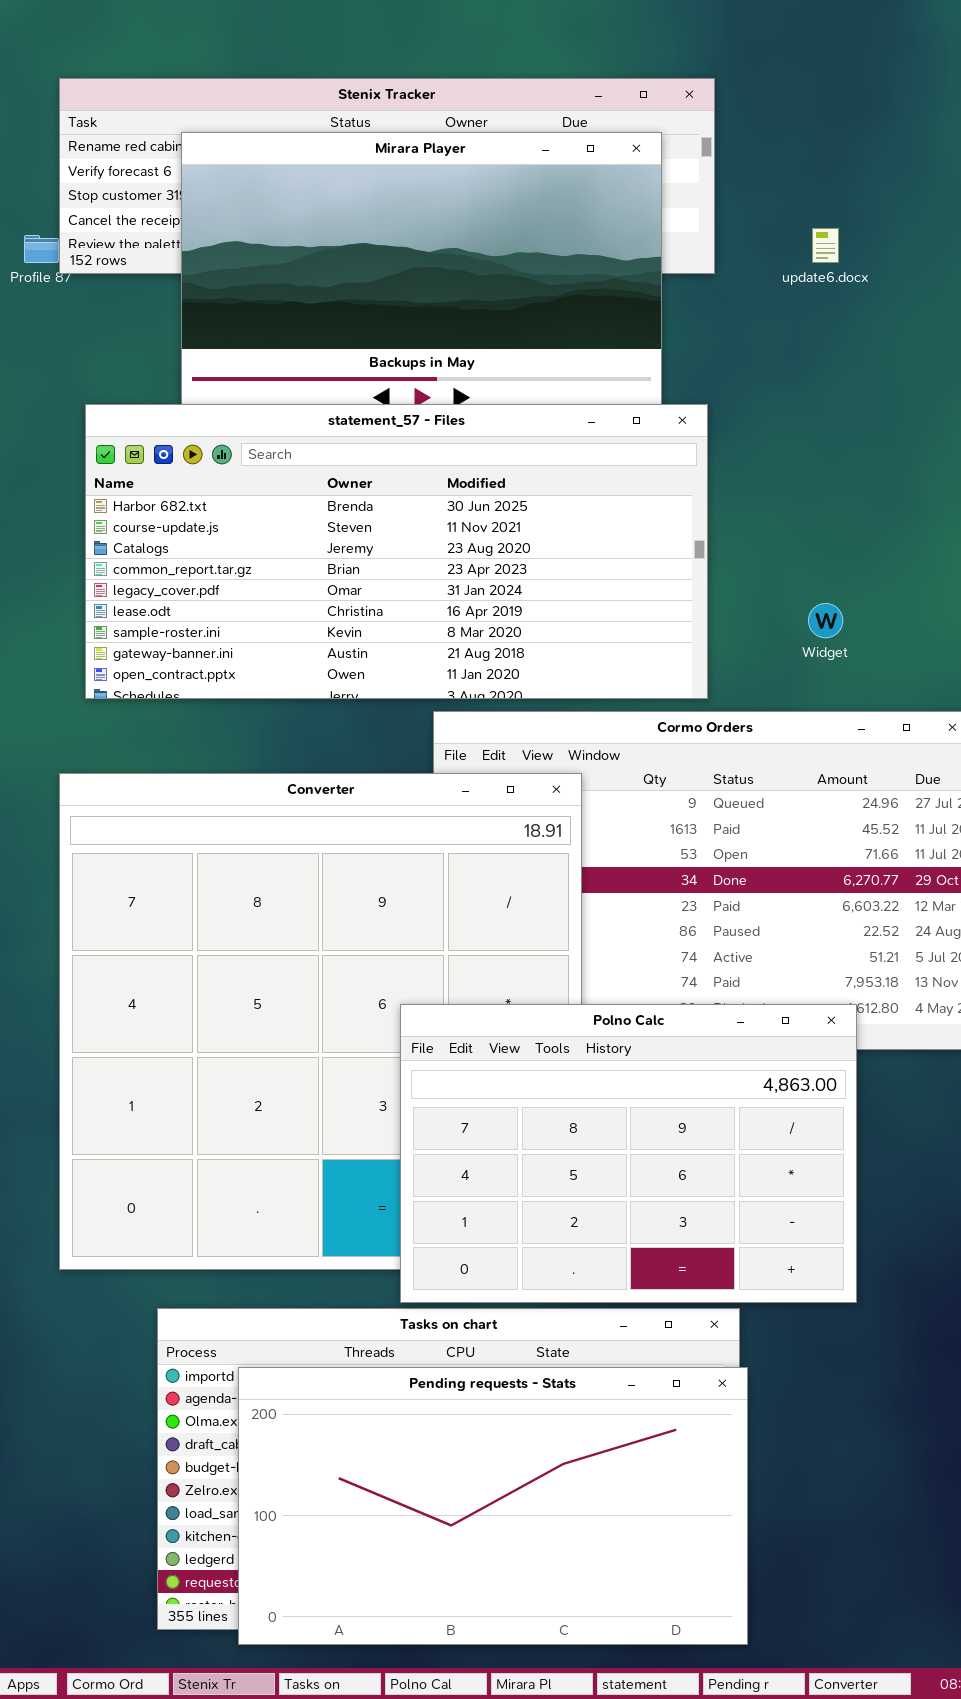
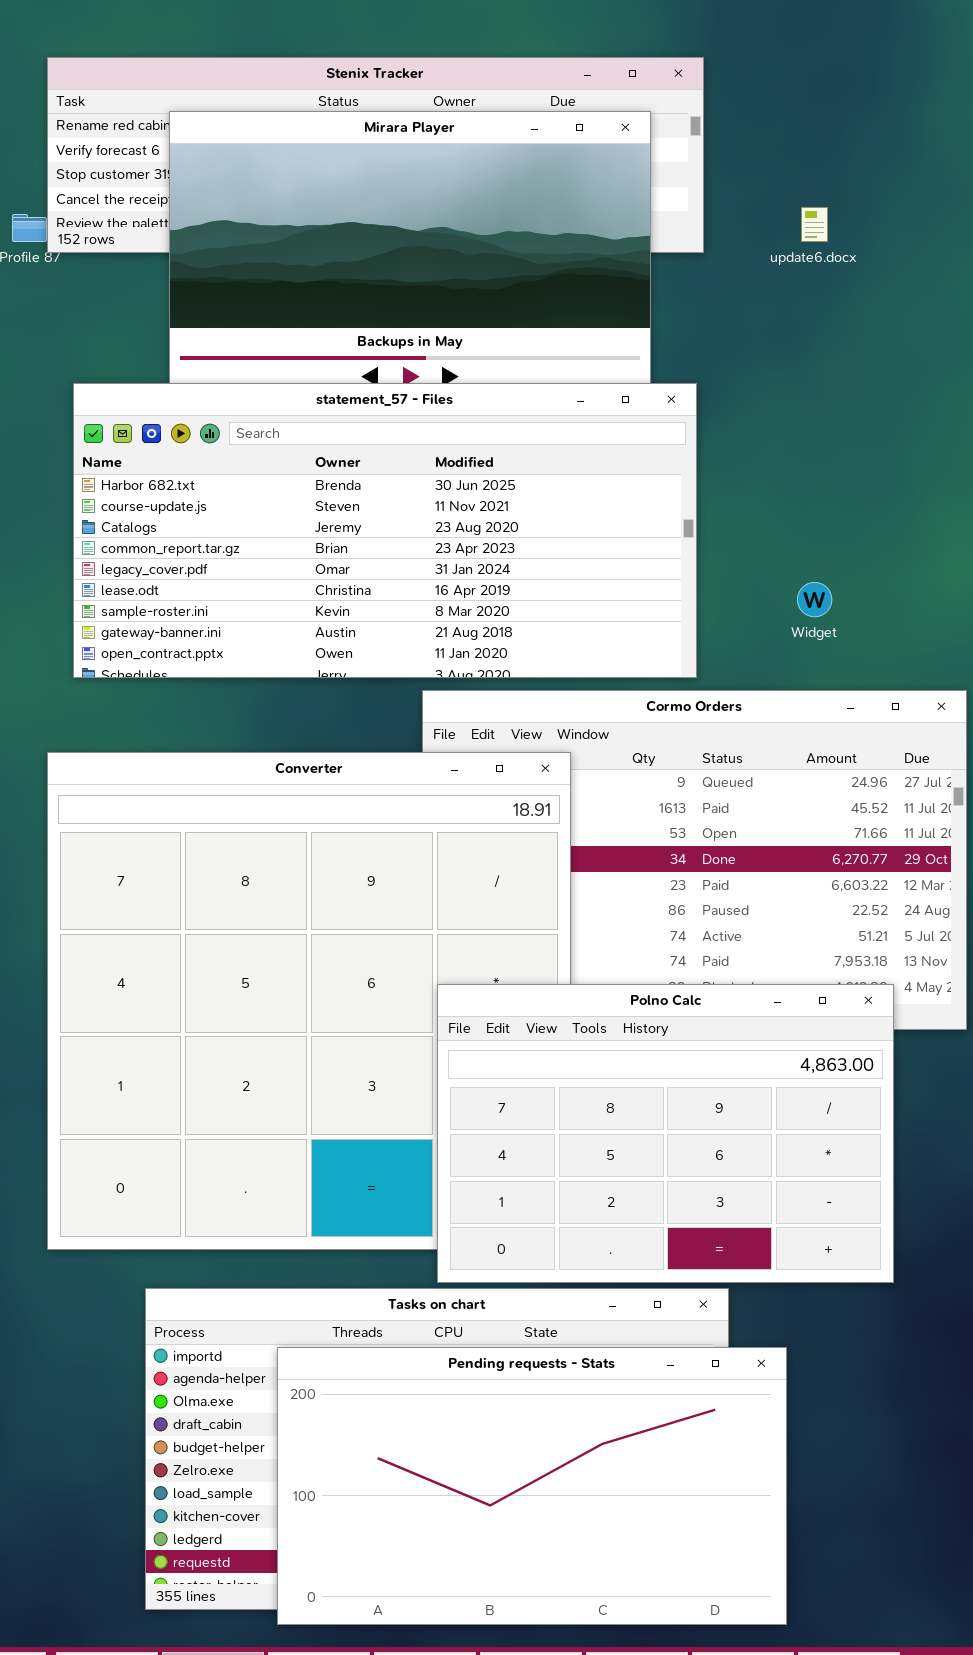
Polno Calc: [400,1004,857,1303] -> [437,984,894,1283], moved
Pending requests - Stats: [238,1367,748,1645] -> [277,1347,787,1625], moved

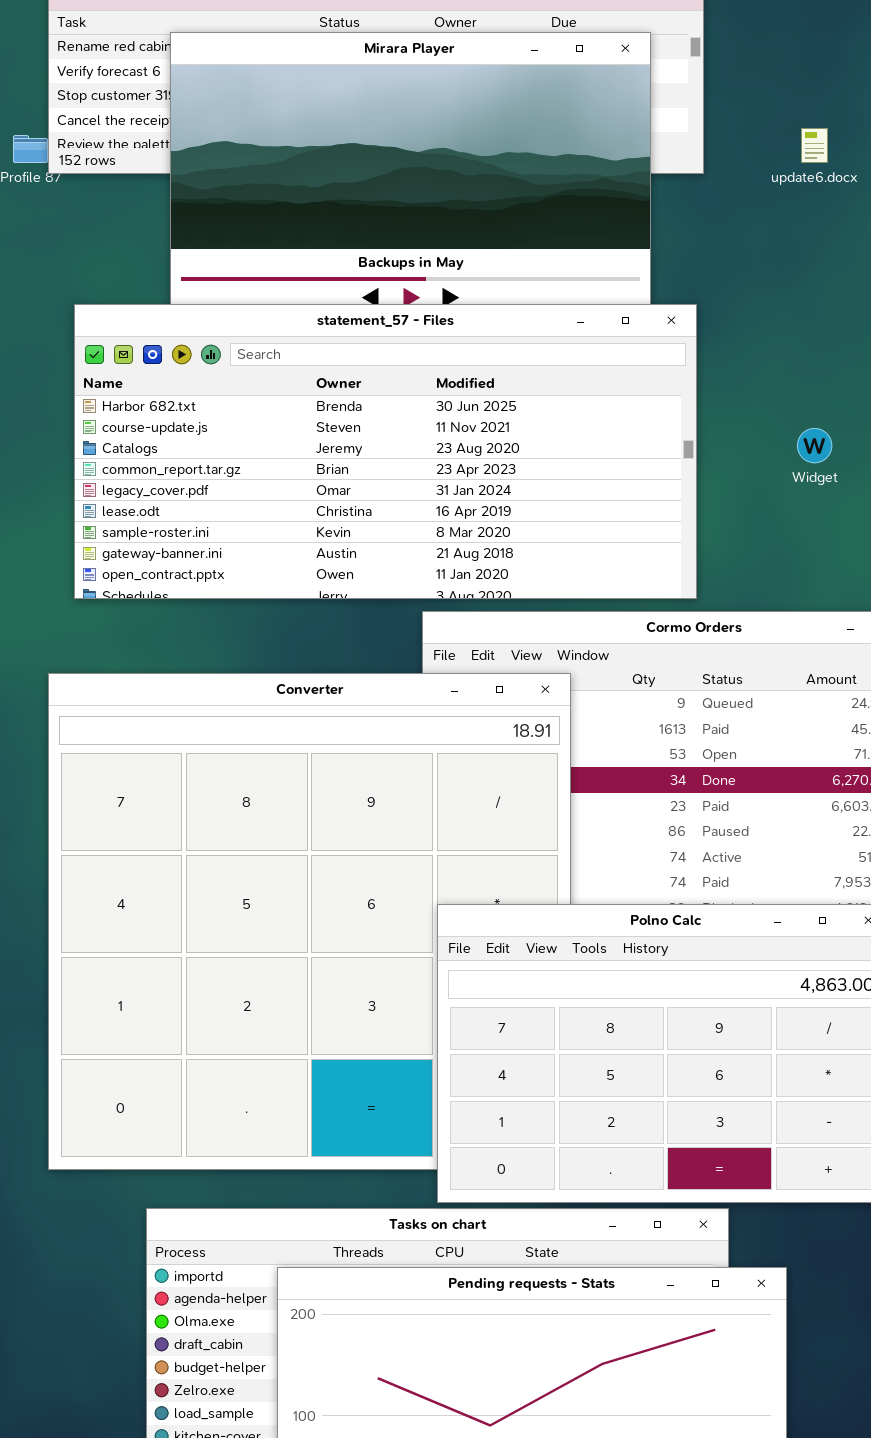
Widget: [797,582,832,617] -> [797,428,832,463], moved

